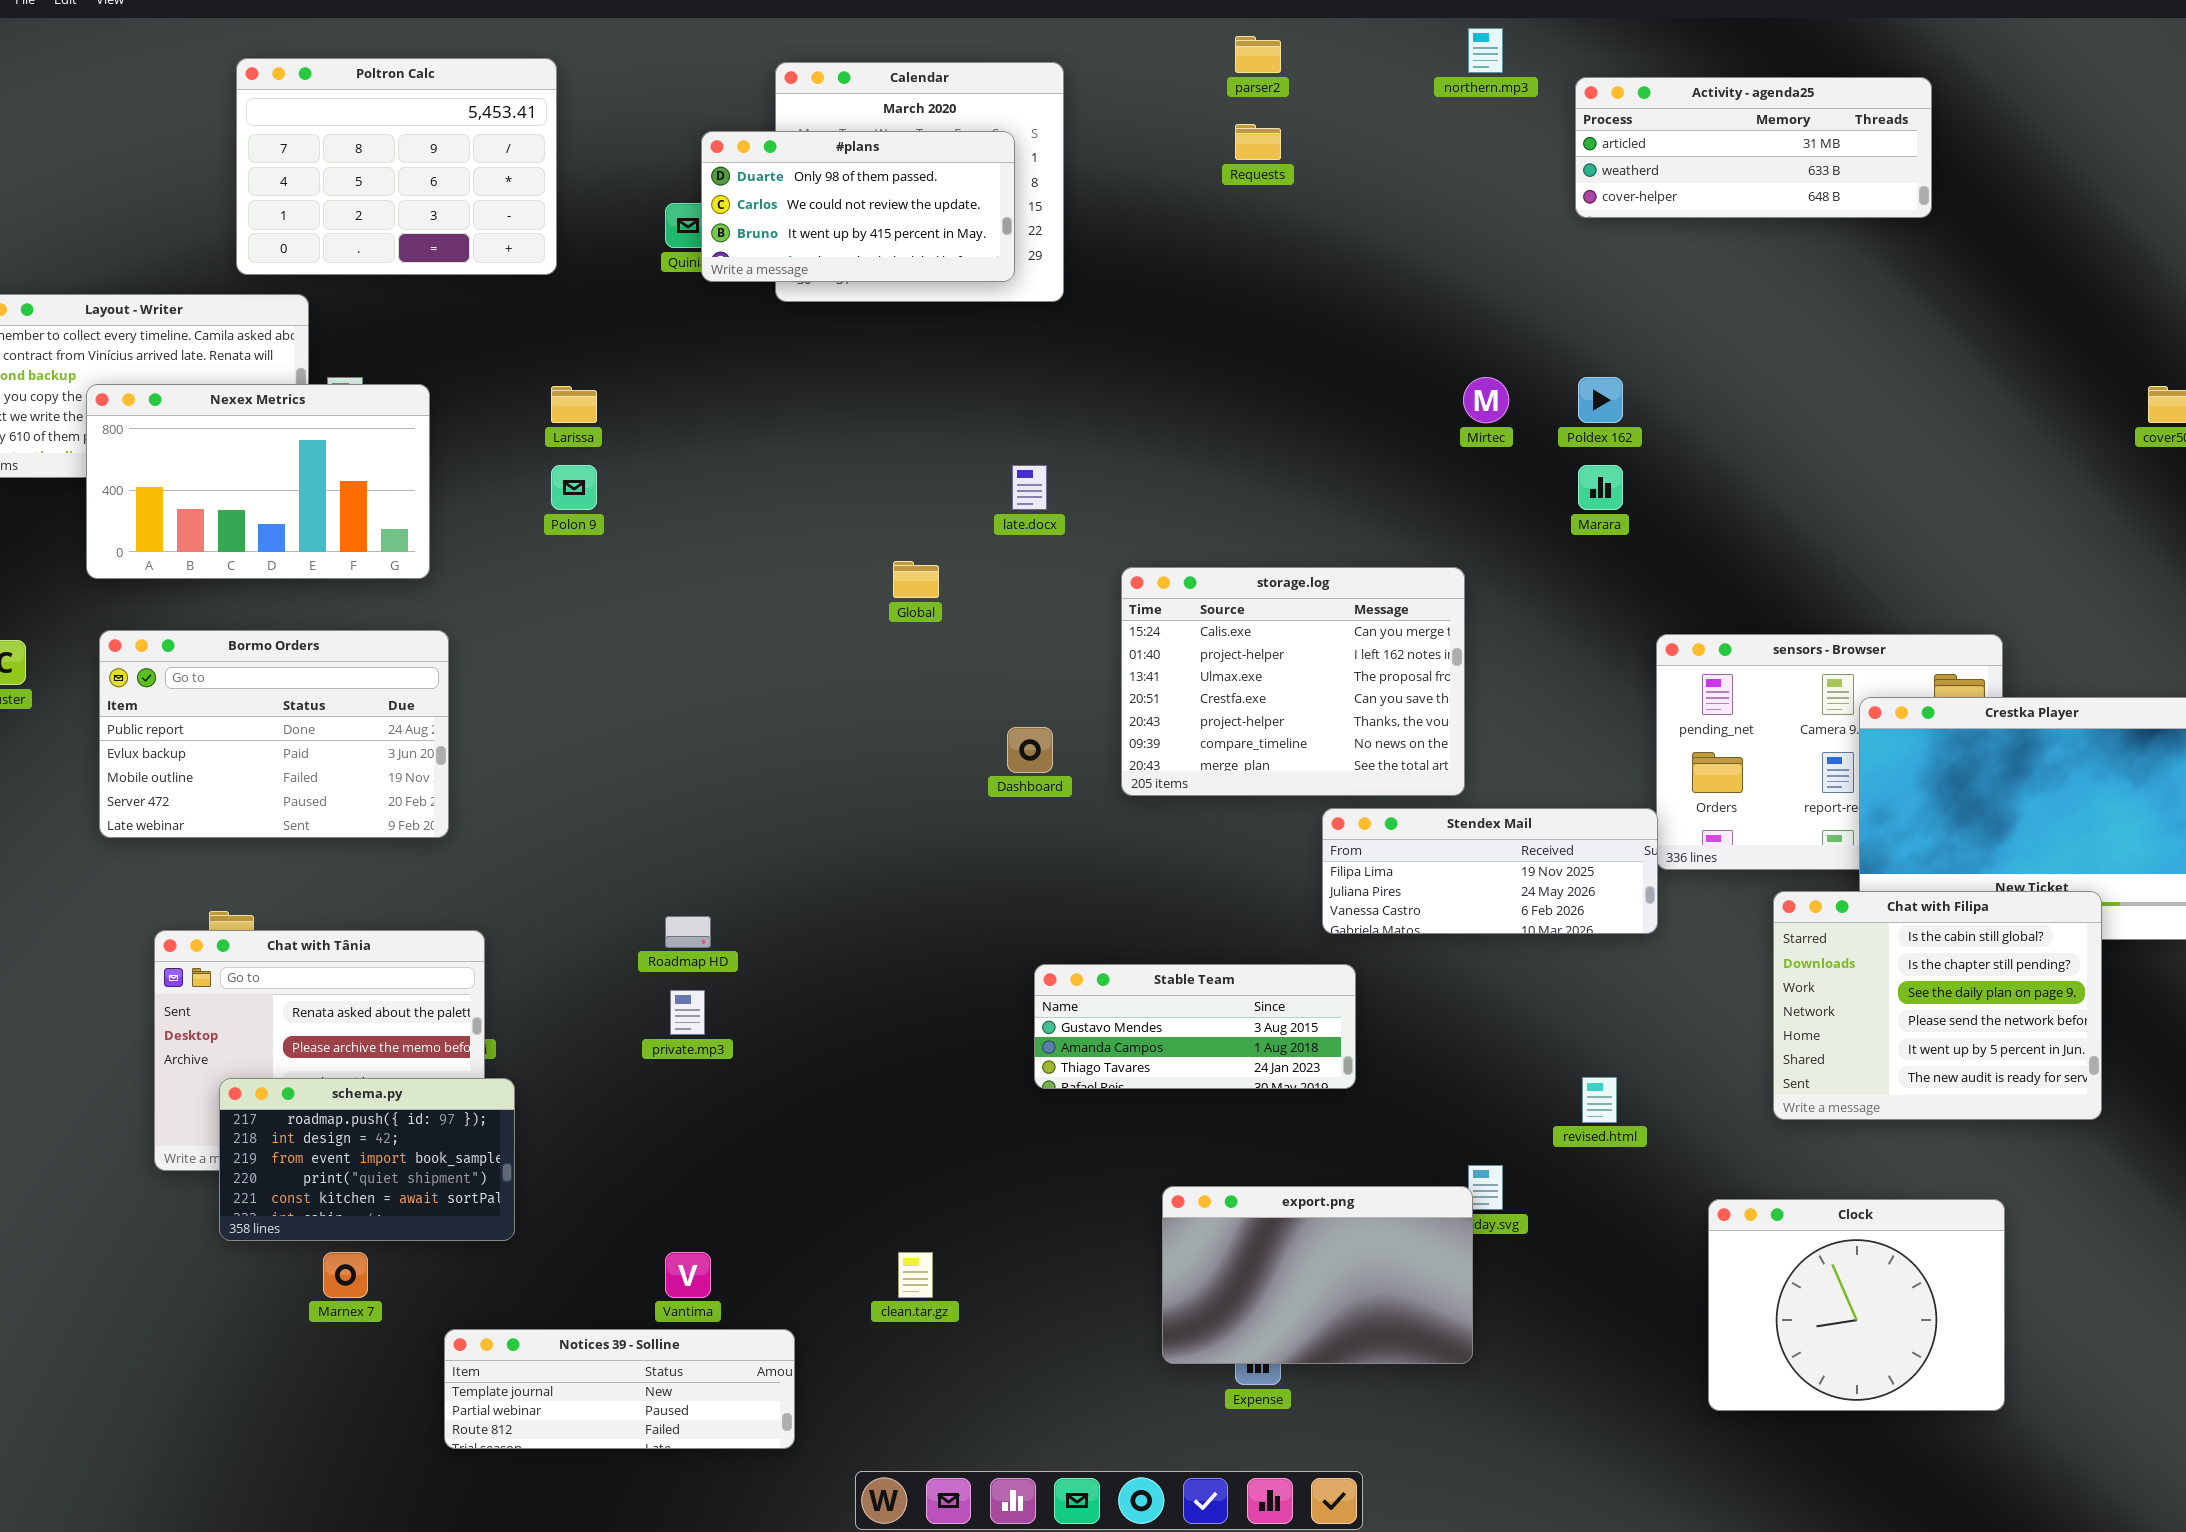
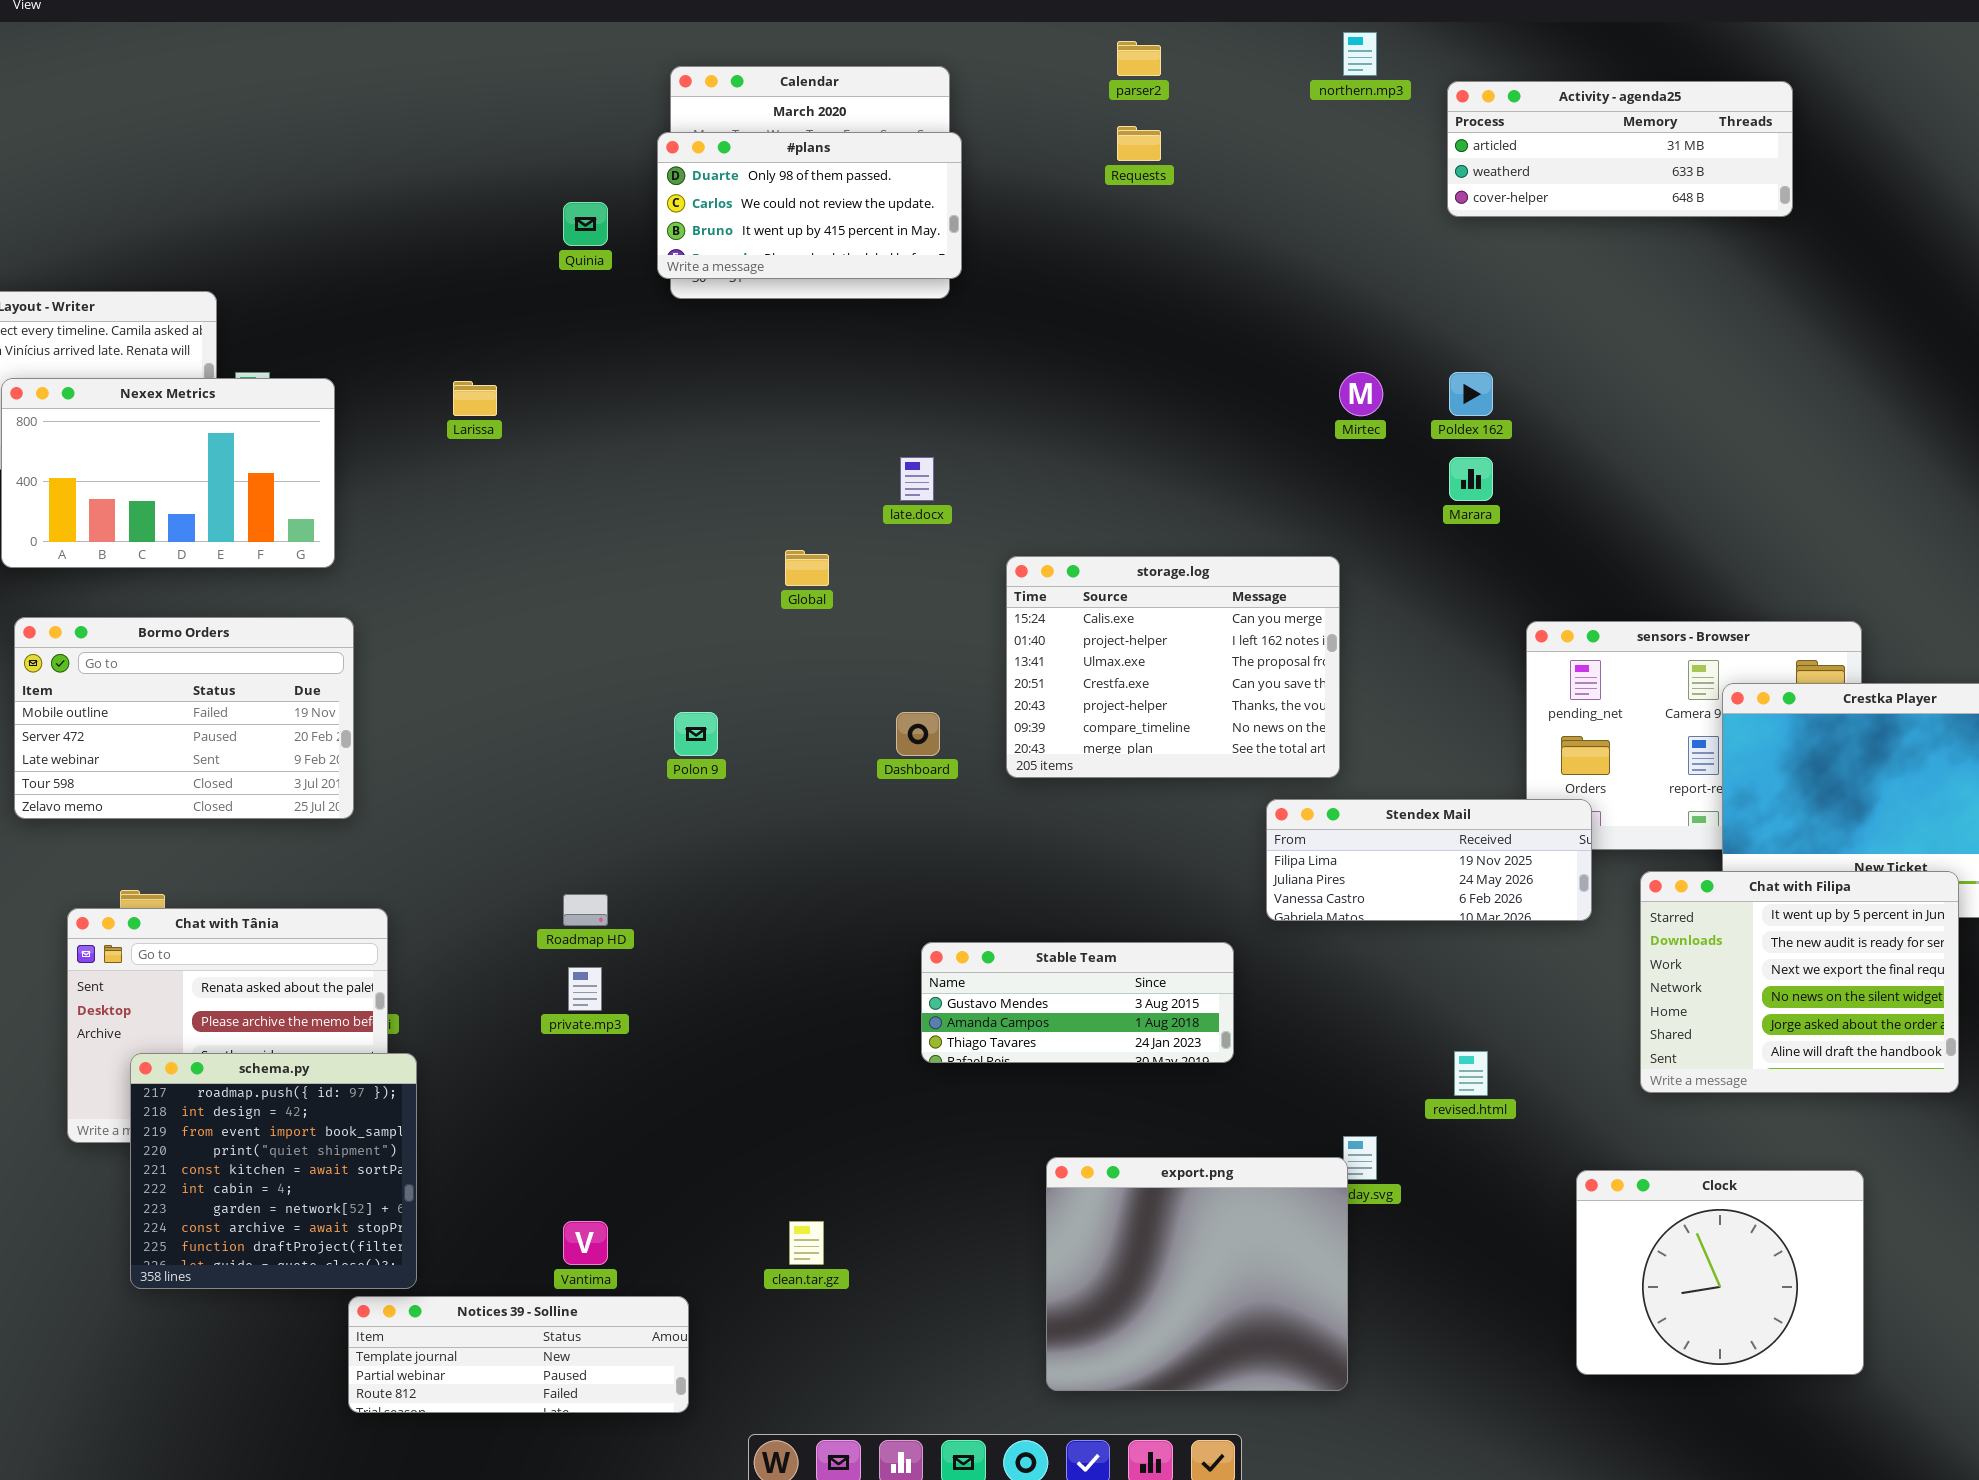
Poltron Calc: [236,58,557,275] -> none, closed
#plans: [701,131,1015,282] -> [657,132,962,279], moved
Polon 9: [551,465,597,510] -> [674,712,718,756], moved
Bormo Orders: [99,630,449,838] -> [14,617,354,819], scrolled down 2 rows
Stendex Mail: [1322,808,1658,934] -> [1266,799,1592,921], moved
Chat with Filipa: [1773,891,2102,1120] -> [1640,871,1959,1093], scrolled down 4 rows
schema.py: [219,1078,515,1241] -> [130,1053,417,1289], resized
export.png: [1162,1186,1473,1364] -> [1046,1157,1348,1391], resized

